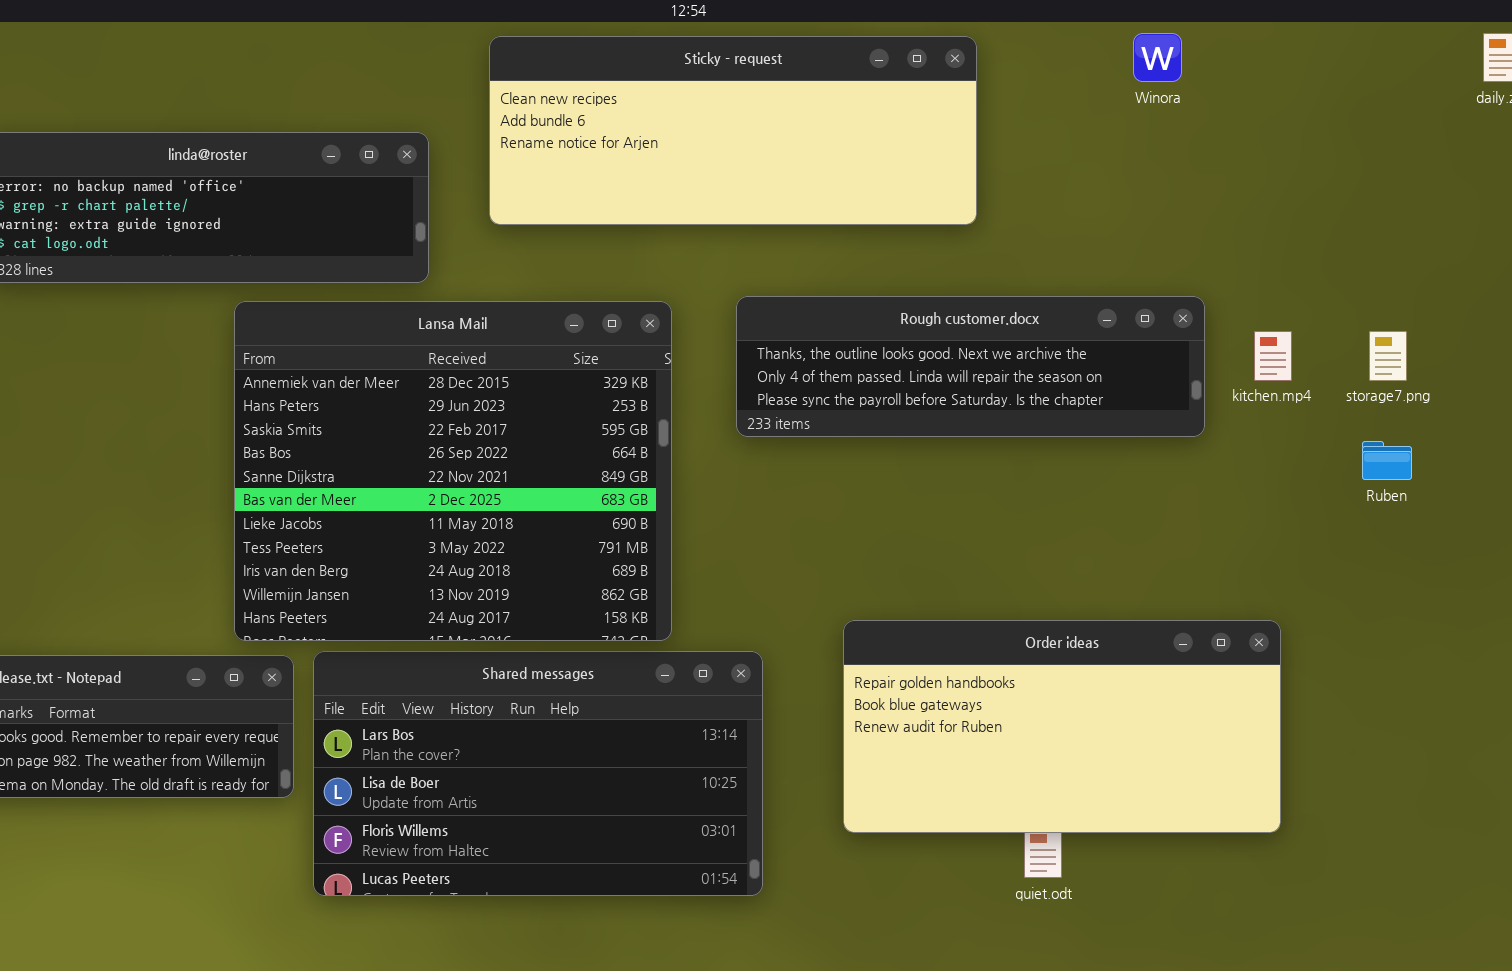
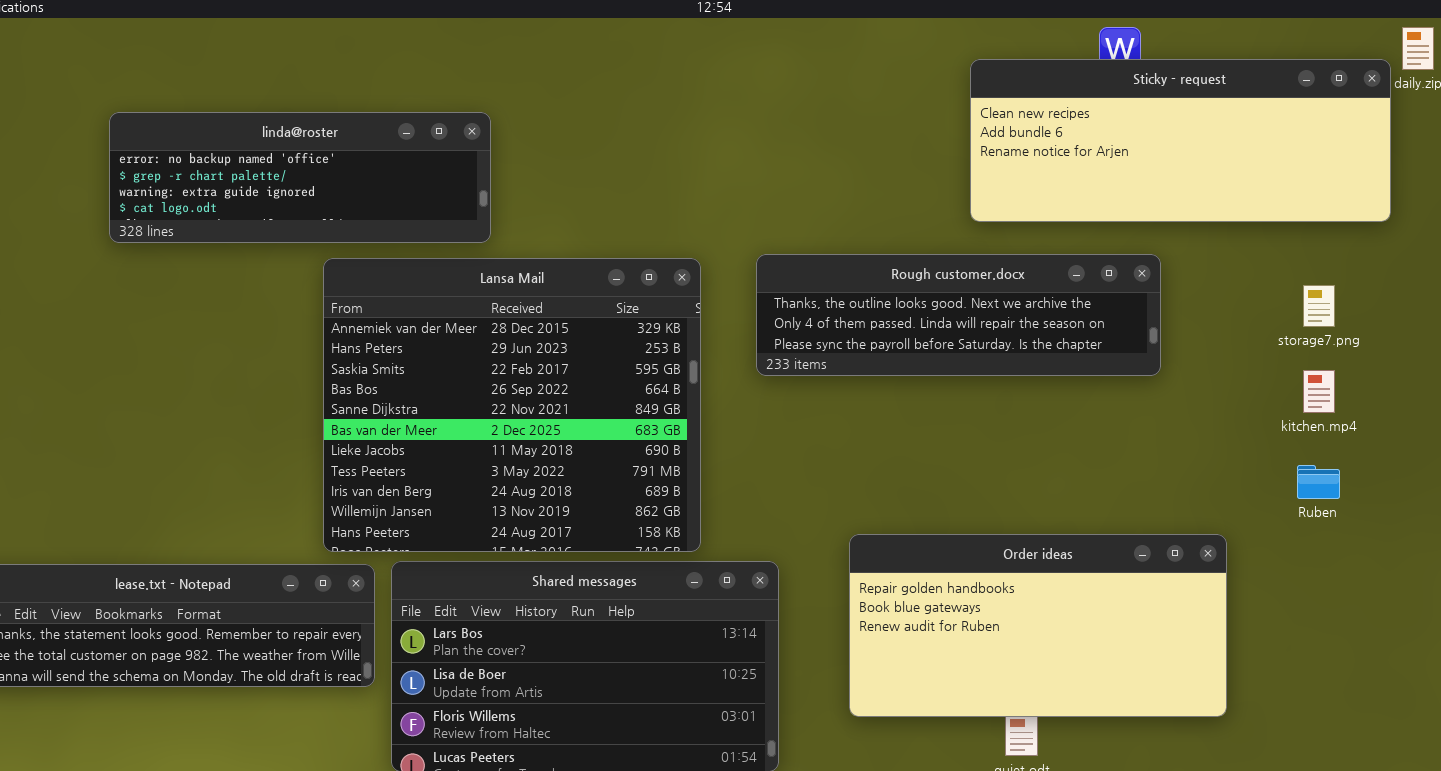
Sticky - request: [489,36,977,225] -> [970,59,1391,222], moved
kitchen.mp4: [1254,331,1292,381] -> [1303,370,1335,413], moved
Ruben: [1362,441,1412,480] -> [1297,465,1340,499], moved

